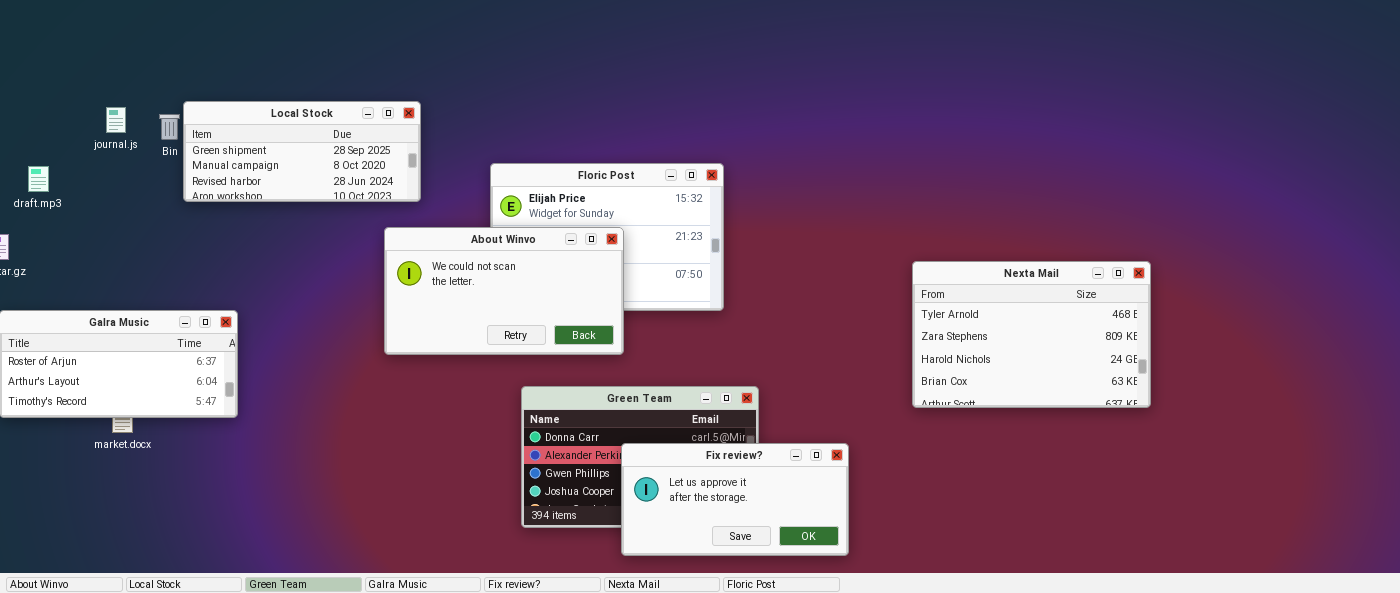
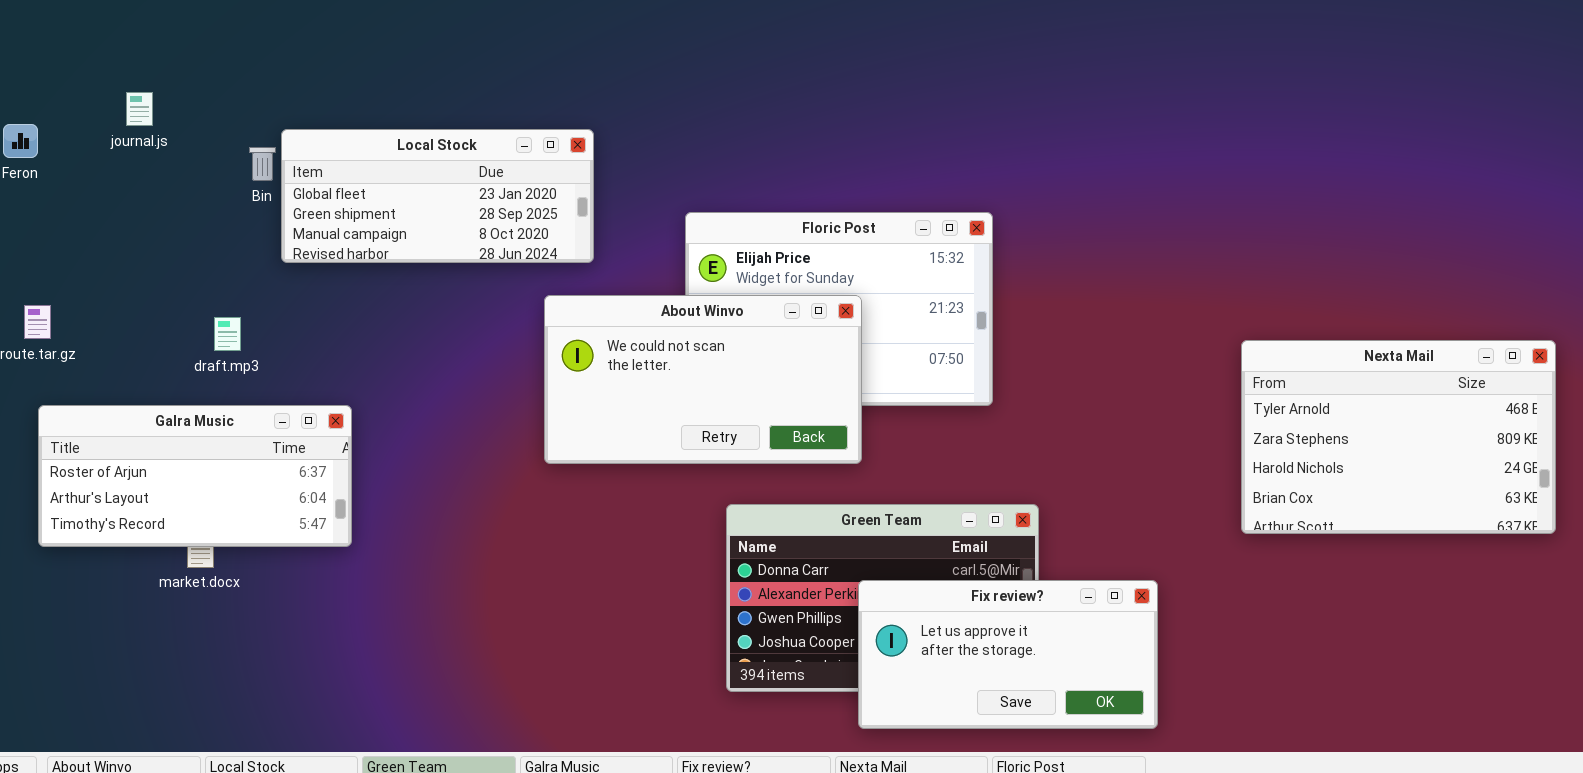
Local Stock: [183,101,421,202] -> [281,129,594,263], scrolled up 1 row
journal.js: [106,107,126,133] -> [126,92,153,126], moved
draft.mp3: [28,166,49,192] -> [214,317,241,351], moved

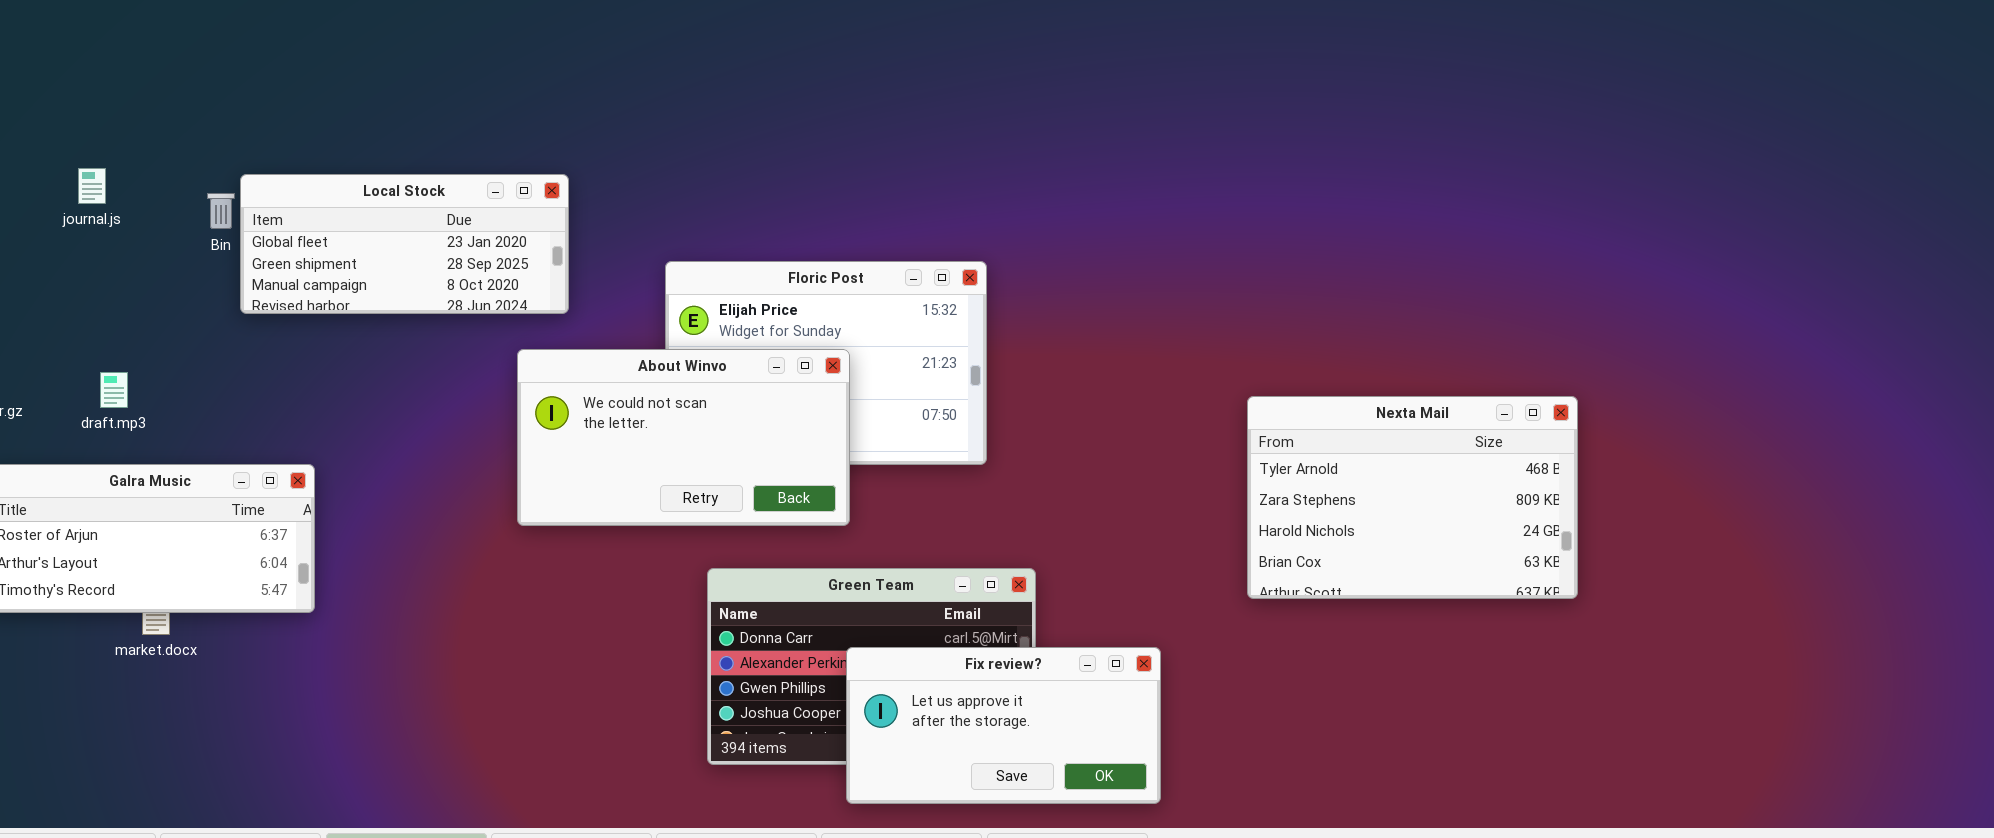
journal.js: [126,92,153,126] -> [78,168,106,204], moved
draft.mp3: [214,317,241,351] -> [100,372,128,408], moved

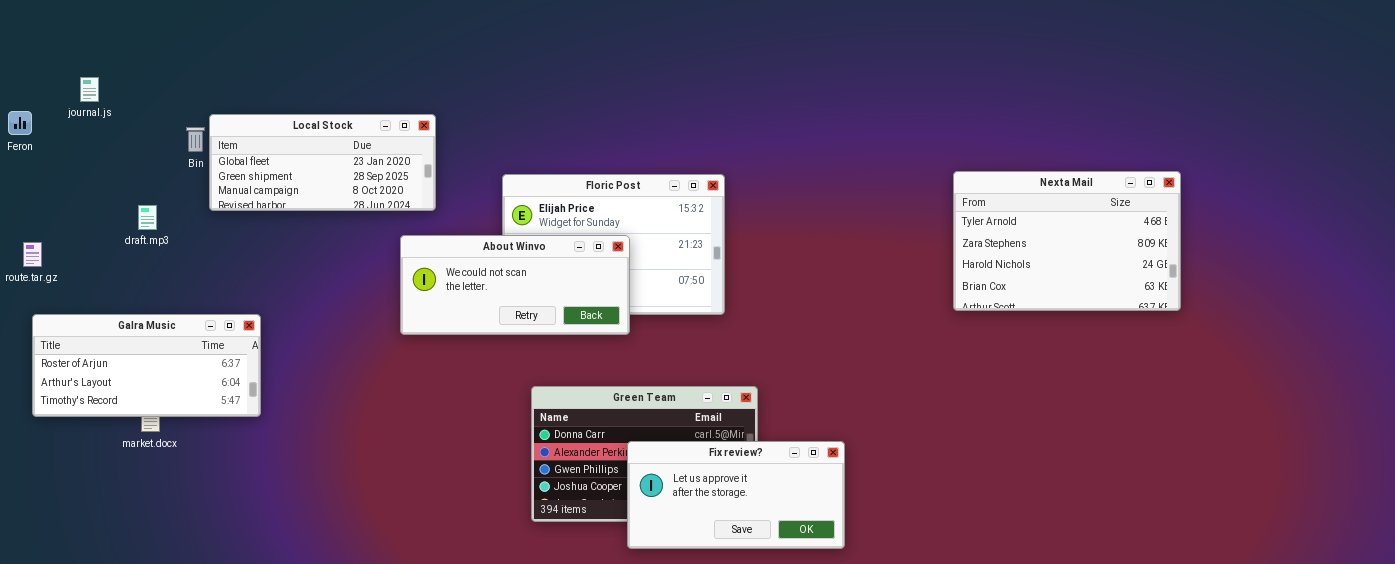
journal.js: [78,168,106,204] -> [80,77,99,102], moved
About Winvo: [517,349,850,526] -> [400,235,630,335], resized
draft.mp3: [100,372,128,408] -> [138,205,157,230], moved
Nexta Mail: [1247,396,1578,599] -> [953,171,1181,311], moved

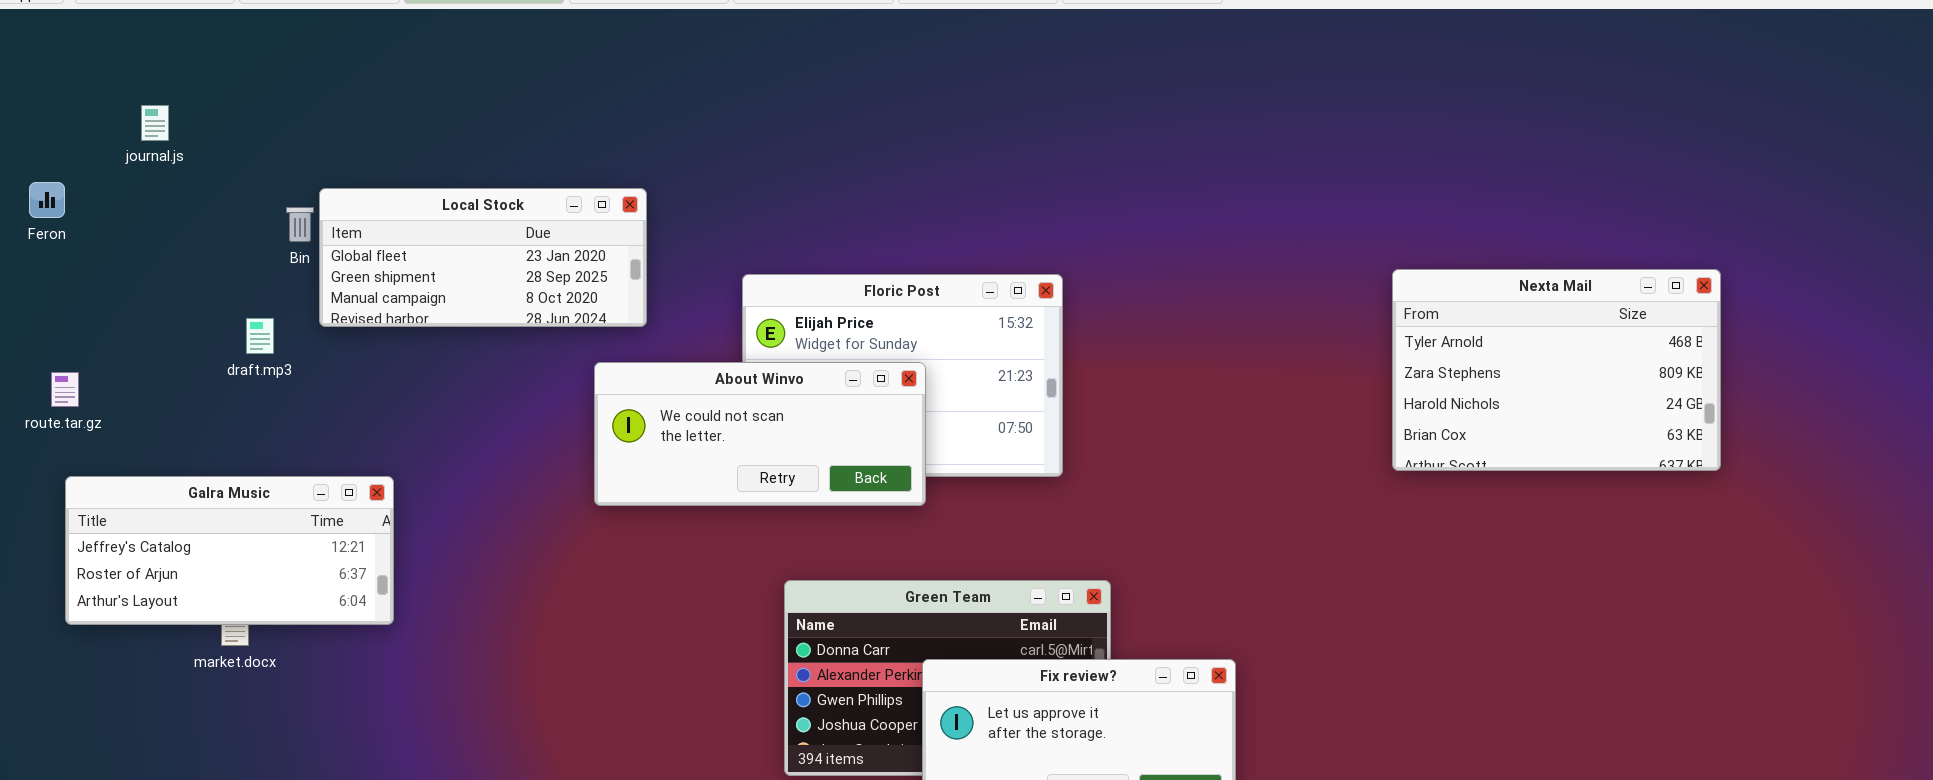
journal.js: [80,77,99,102] -> [141,105,169,141], moved
draft.mp3: [138,205,157,230] -> [246,318,274,354], moved
Galra Music: [32,314,261,417] -> [65,476,394,625], scrolled up 1 row

